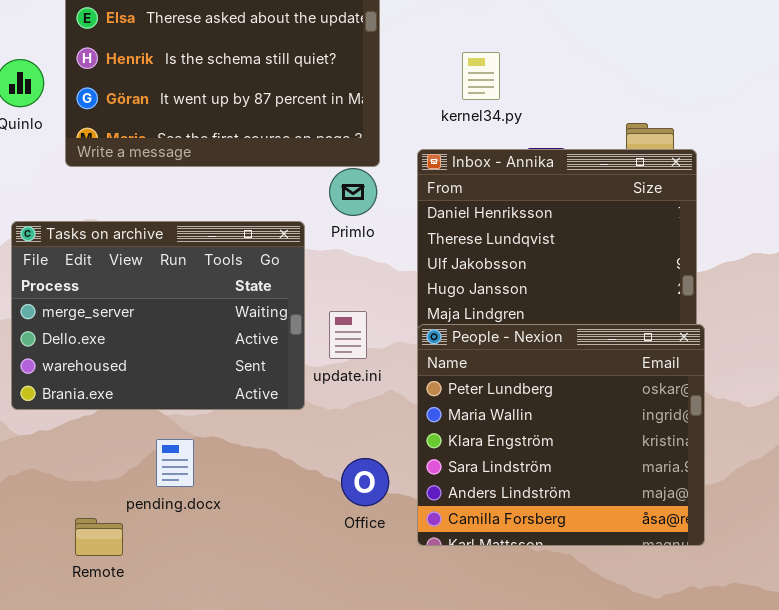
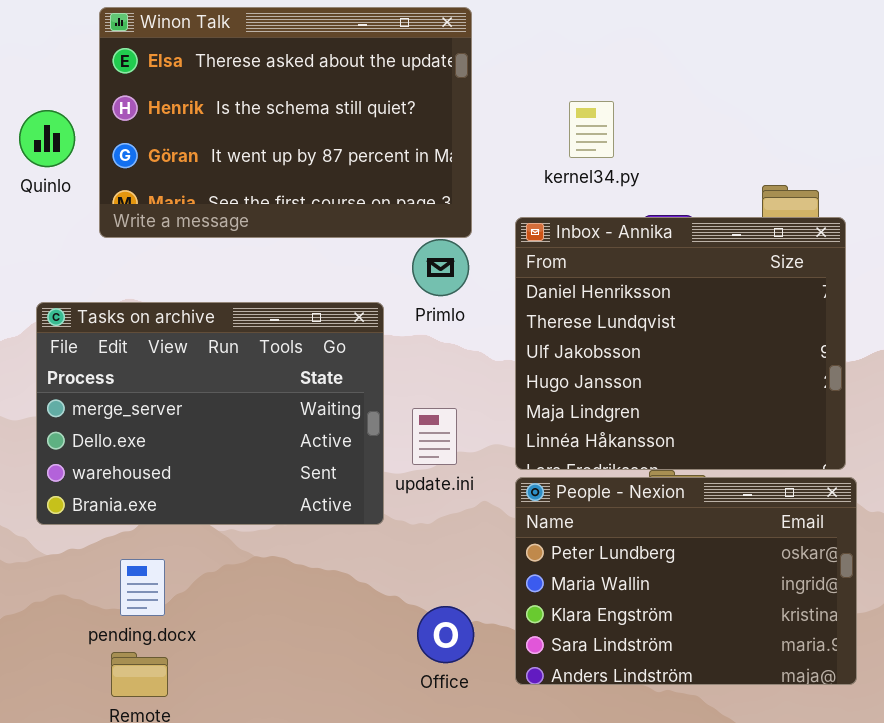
People - Nexion: [417,324,705,546] -> [515,477,857,685], resized
pending.docx: [156,439,194,487] -> [120,559,165,616], moved
Office: [341,458,389,506] -> [417,606,474,663], moved

